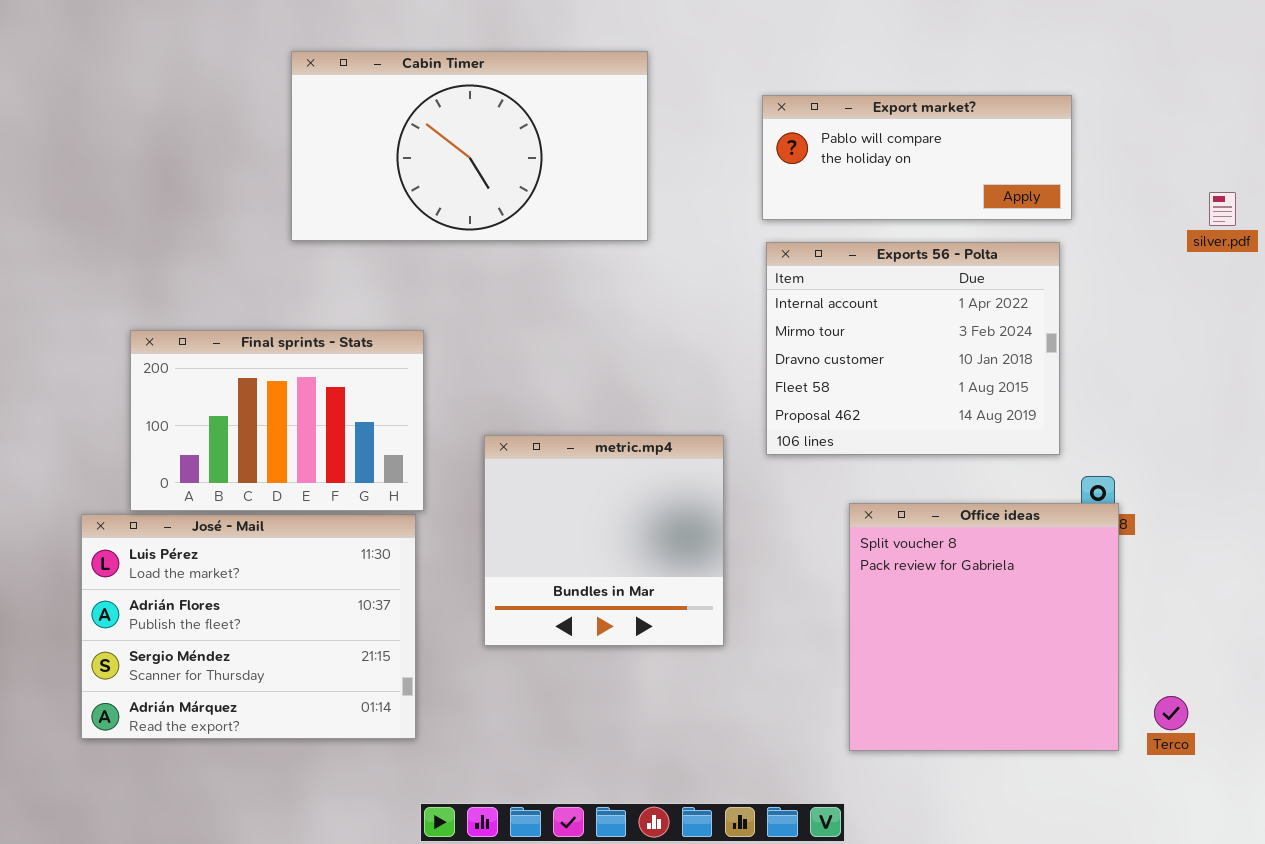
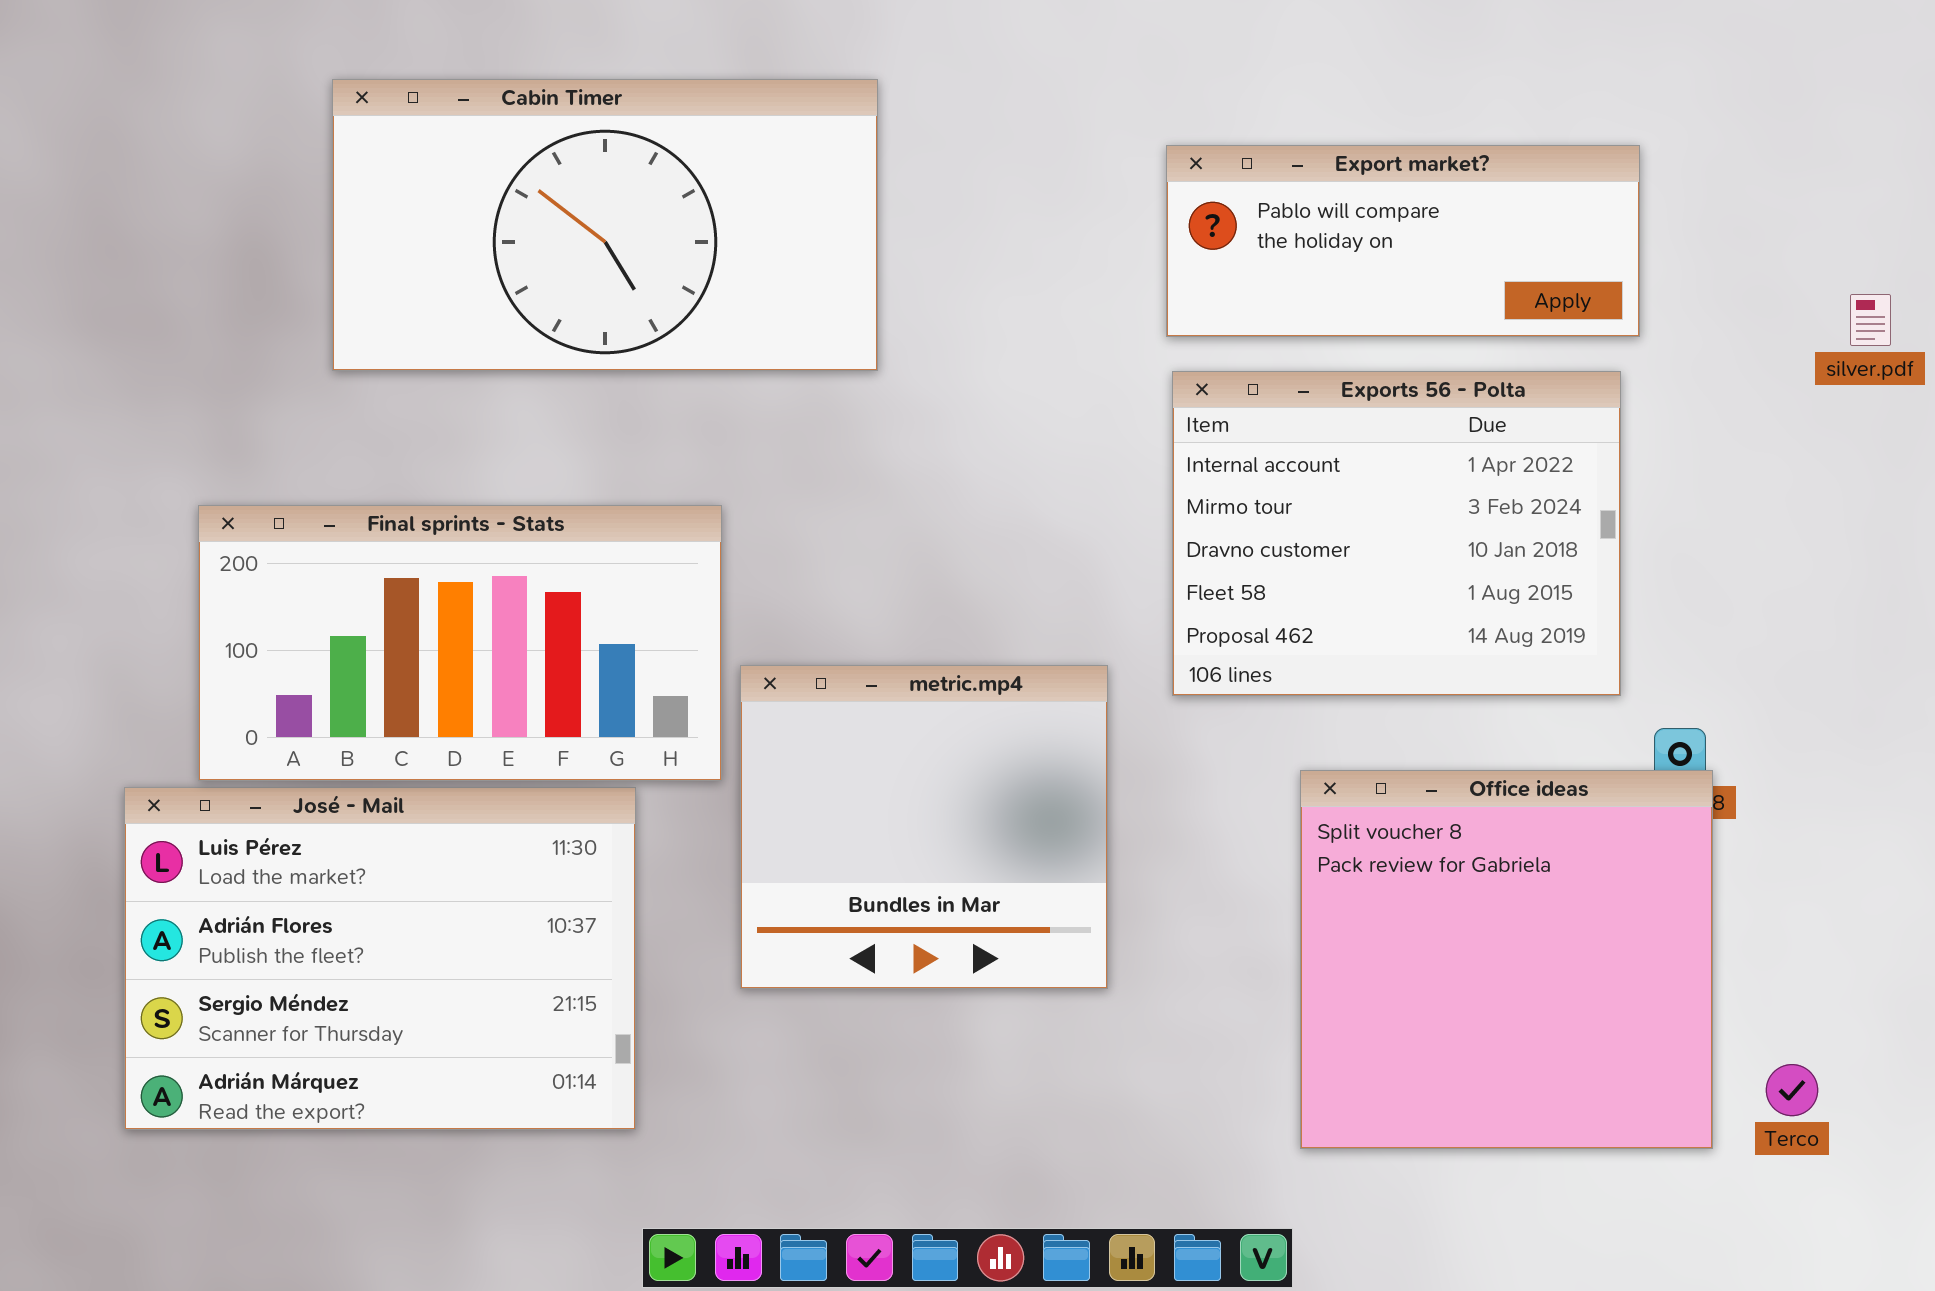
Cabin Timer: [291,51,648,241] -> [332,79,878,371], moved
Final sprints - Stats: [130,330,424,511] -> [198,505,722,781], resized

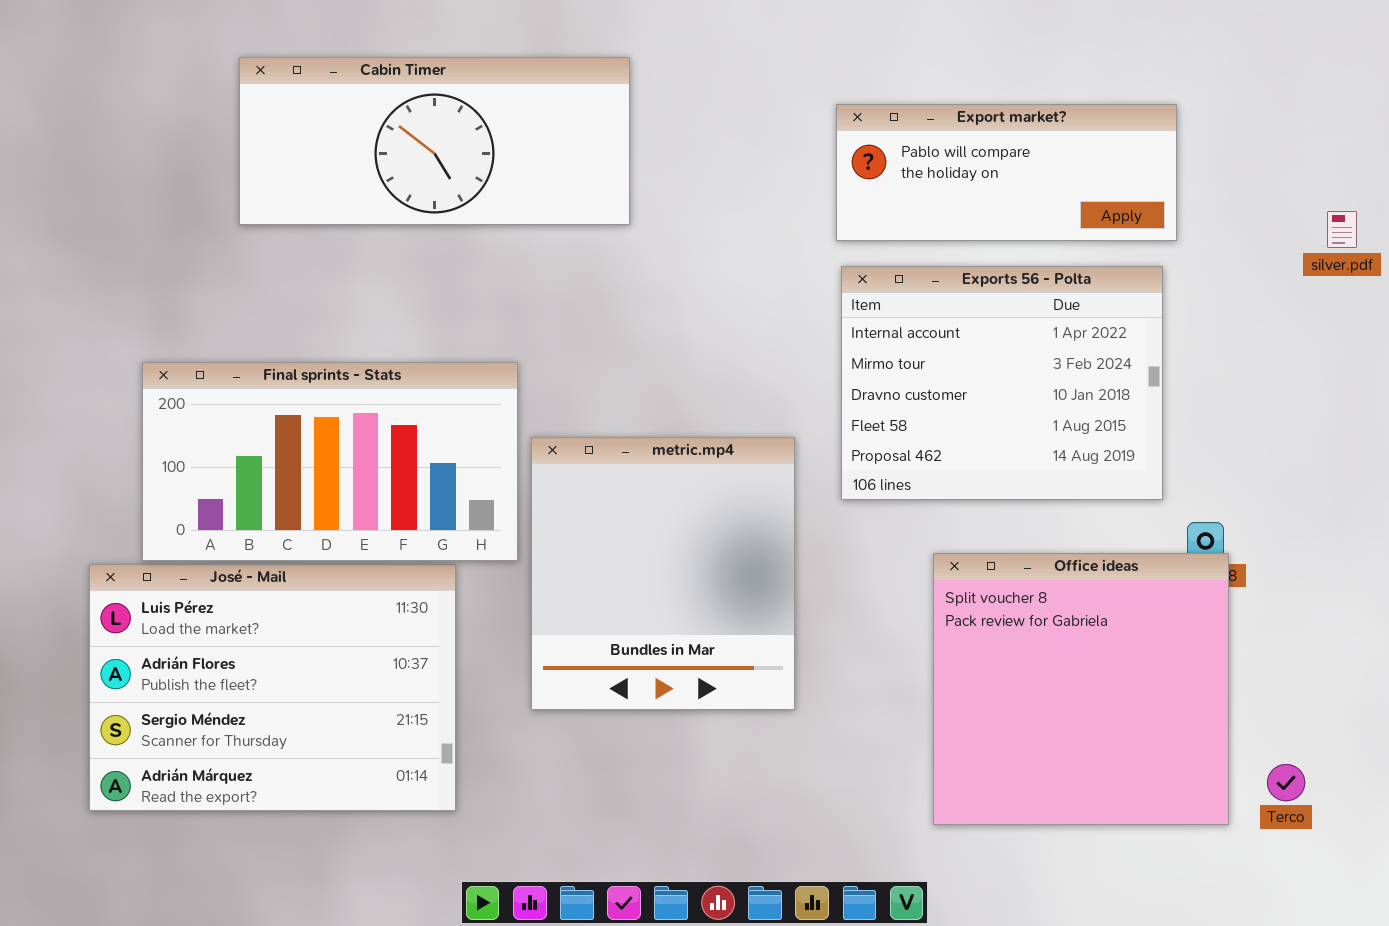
Cabin Timer: [332,79,878,371] -> [239,57,630,225], resized
metric.mp4: [740,665,1108,989] -> [531,437,795,710], resized

